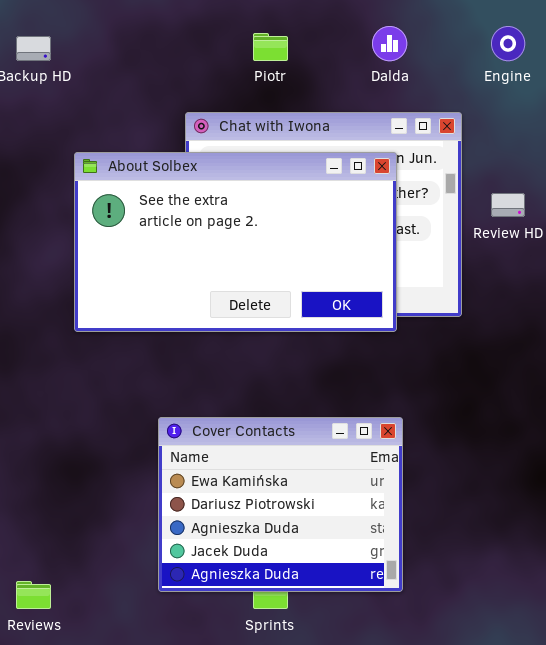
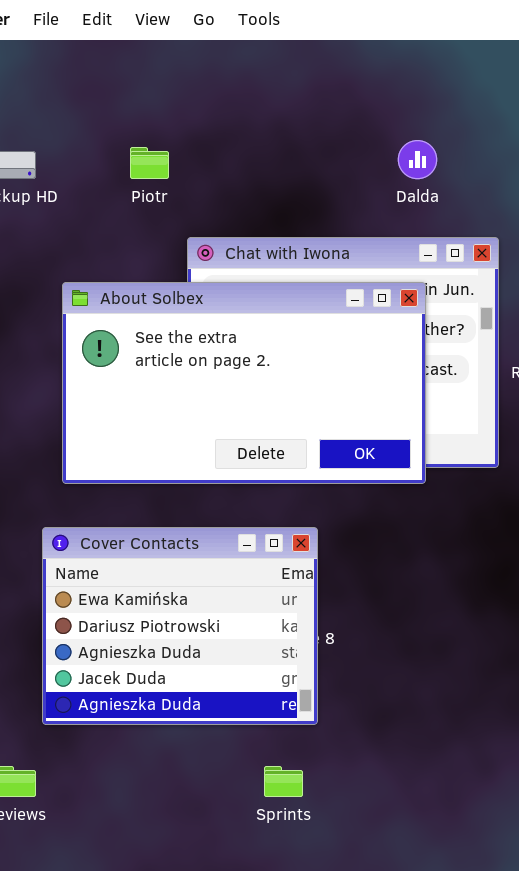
Piotr: [253,33,288,61] -> [130,147,169,179], moved
Cover Contacts: [158,417,403,592] -> [42,527,318,725], moved

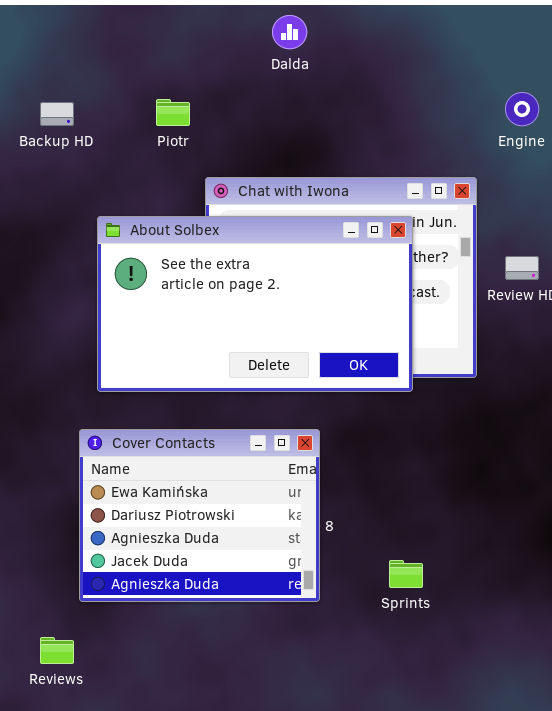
Dalda: [398,140,437,179] -> [272,15,307,49], moved
Sprints: [264,766,303,797] -> [389,560,423,588], moved

